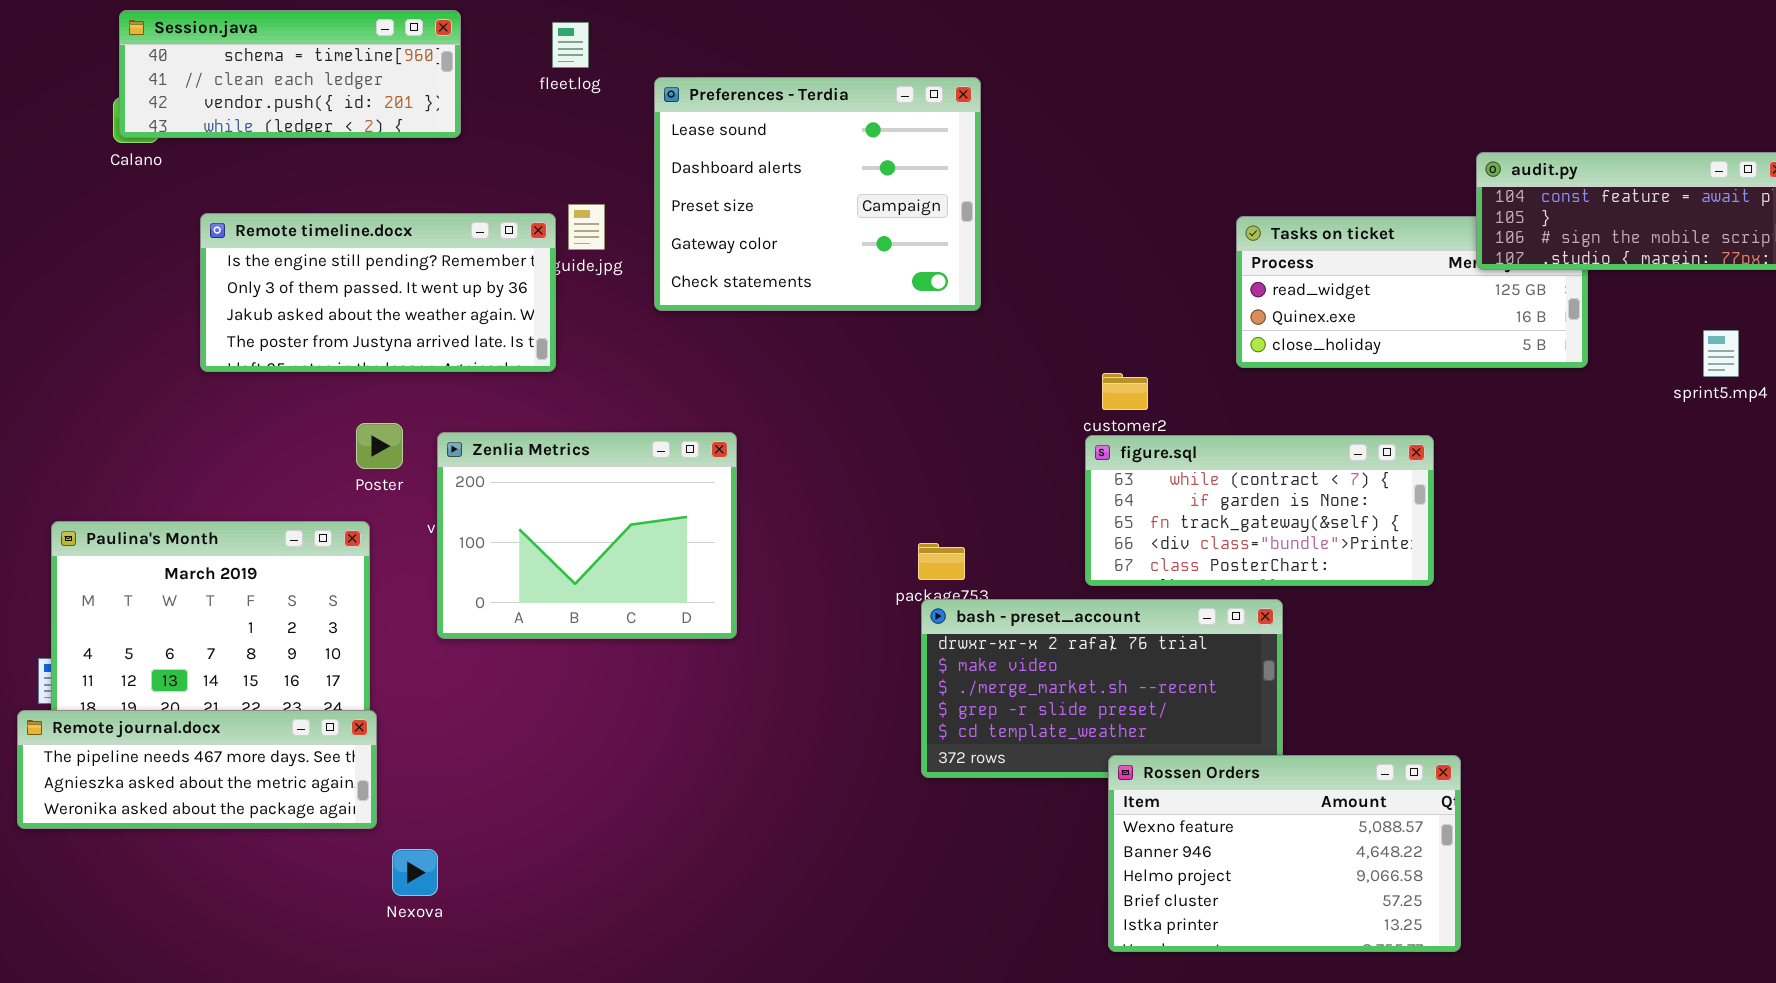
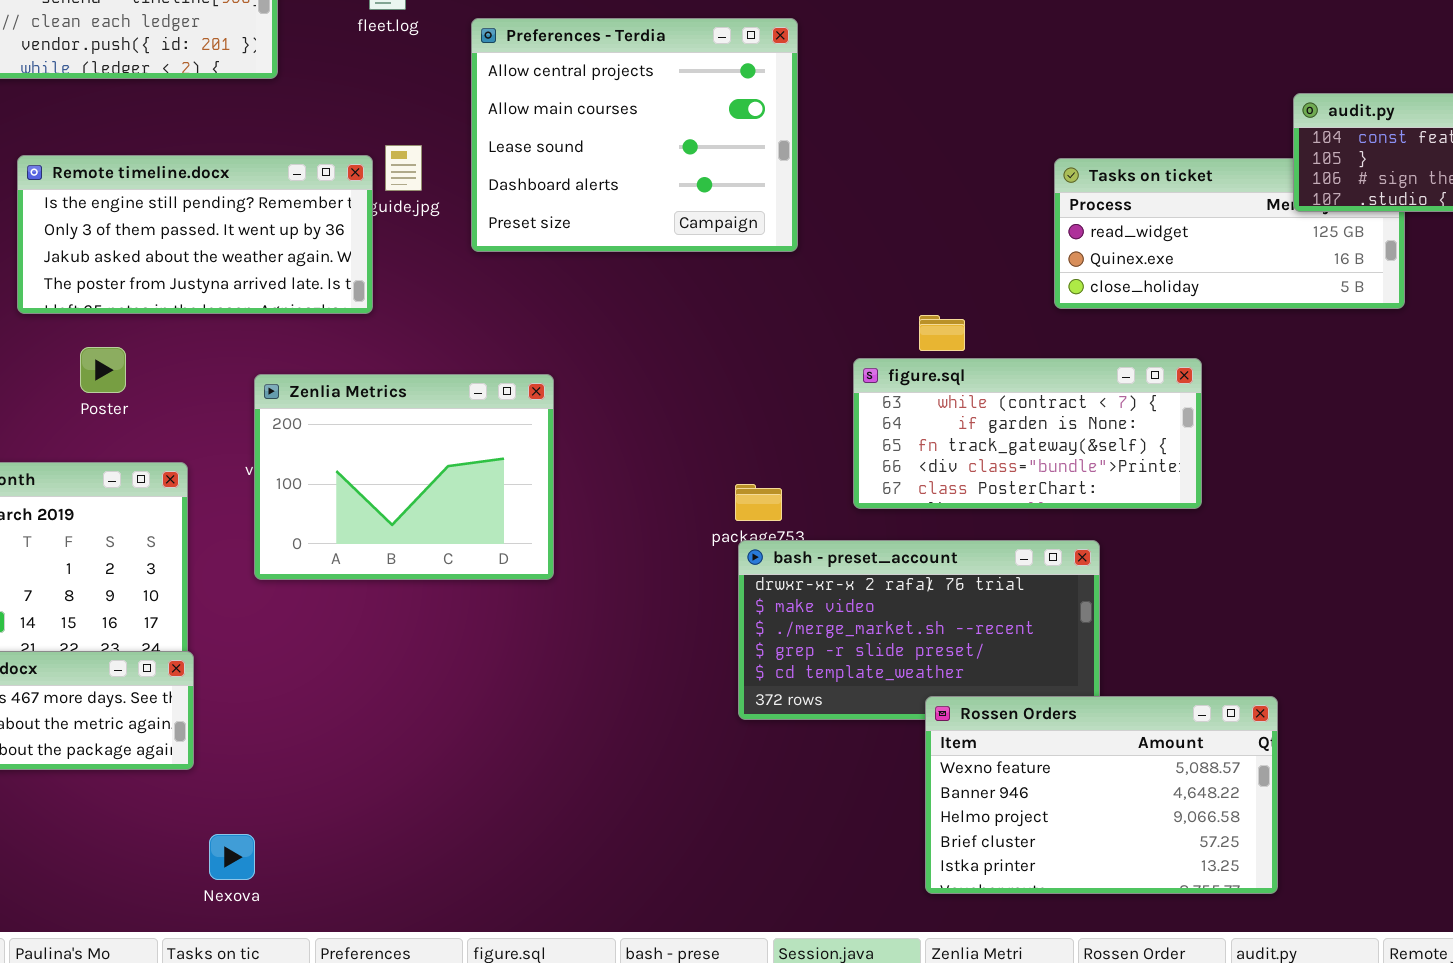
Preferences - Terdia: [654,77,981,311] -> [471,18,798,252], scrolled up 2 rows
Poster: [356,423,403,469] -> [80,347,126,393], moved
figure.sql: [1085,435,1434,586] -> [853,358,1202,509], moved
Nexova: [392,849,438,896] -> [209,834,255,880], moved

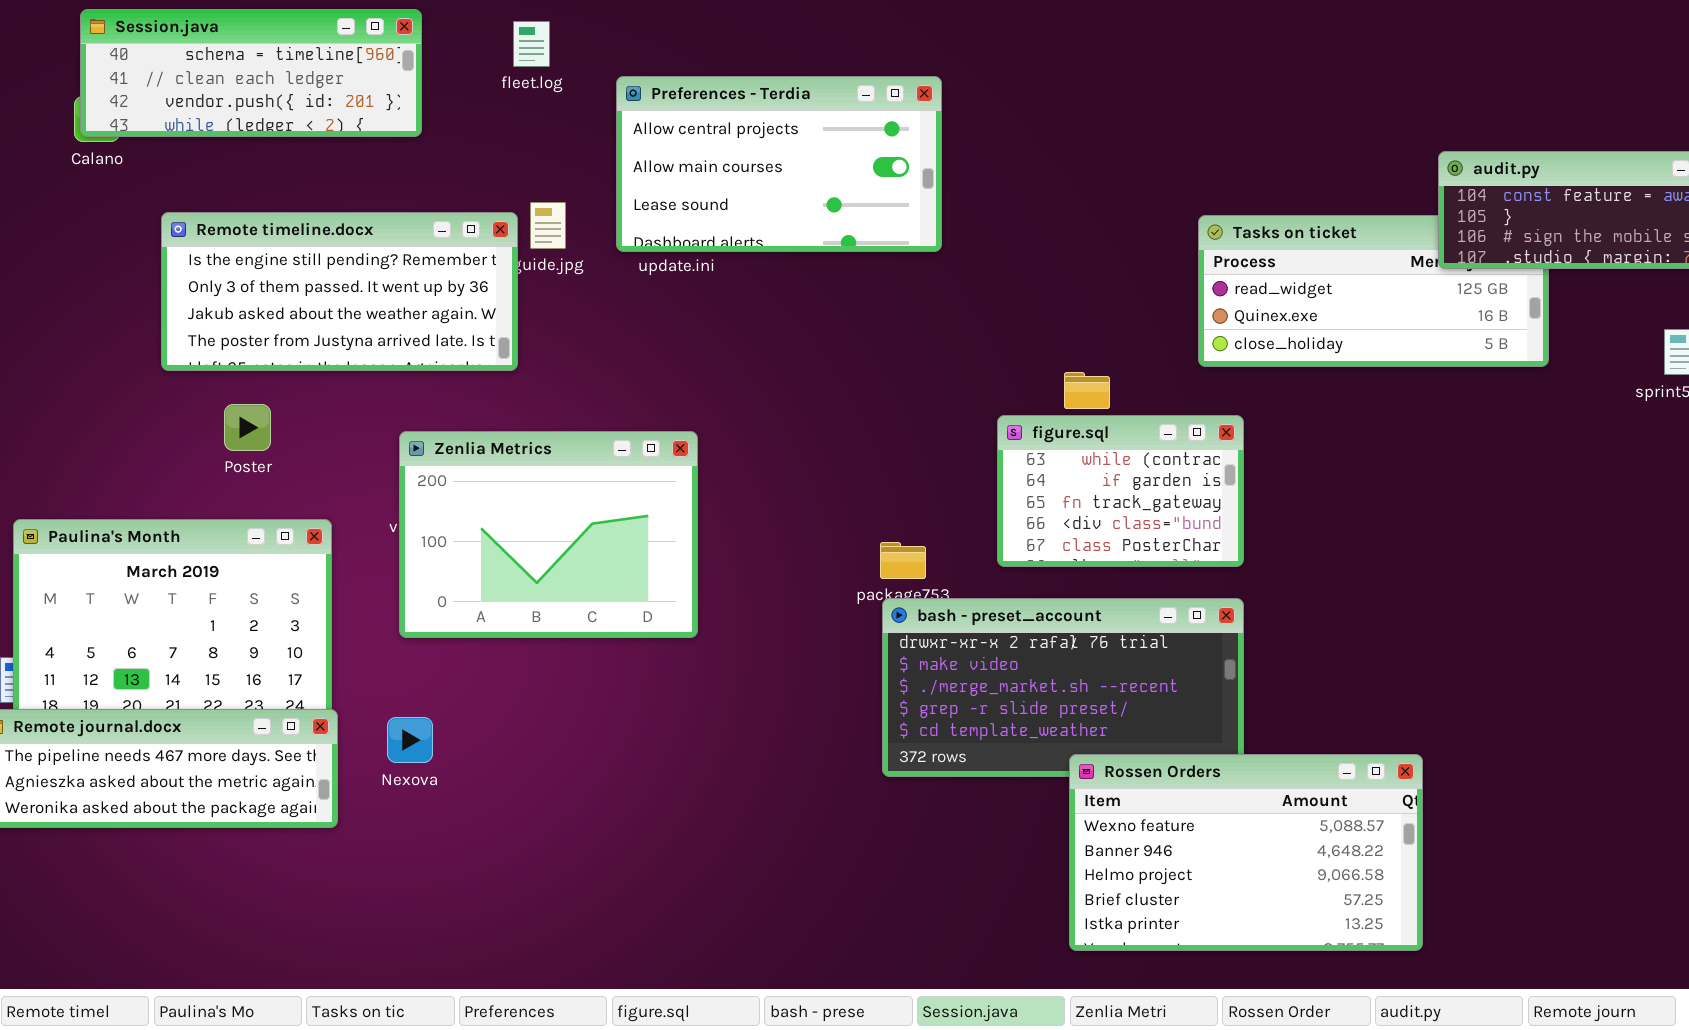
Preferences - Terdia: [471,18,798,252] -> [616,76,942,252], resized
figure.sql: [853,358,1202,509] -> [997,415,1244,567], resized
Nexova: [209,834,255,880] -> [387,717,433,763], moved

